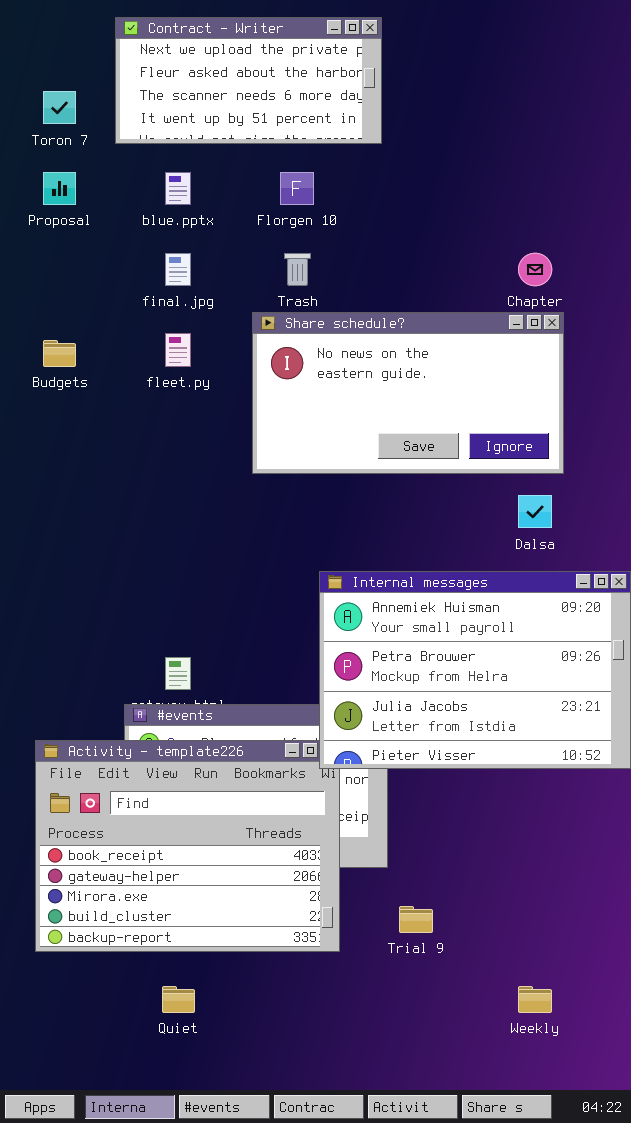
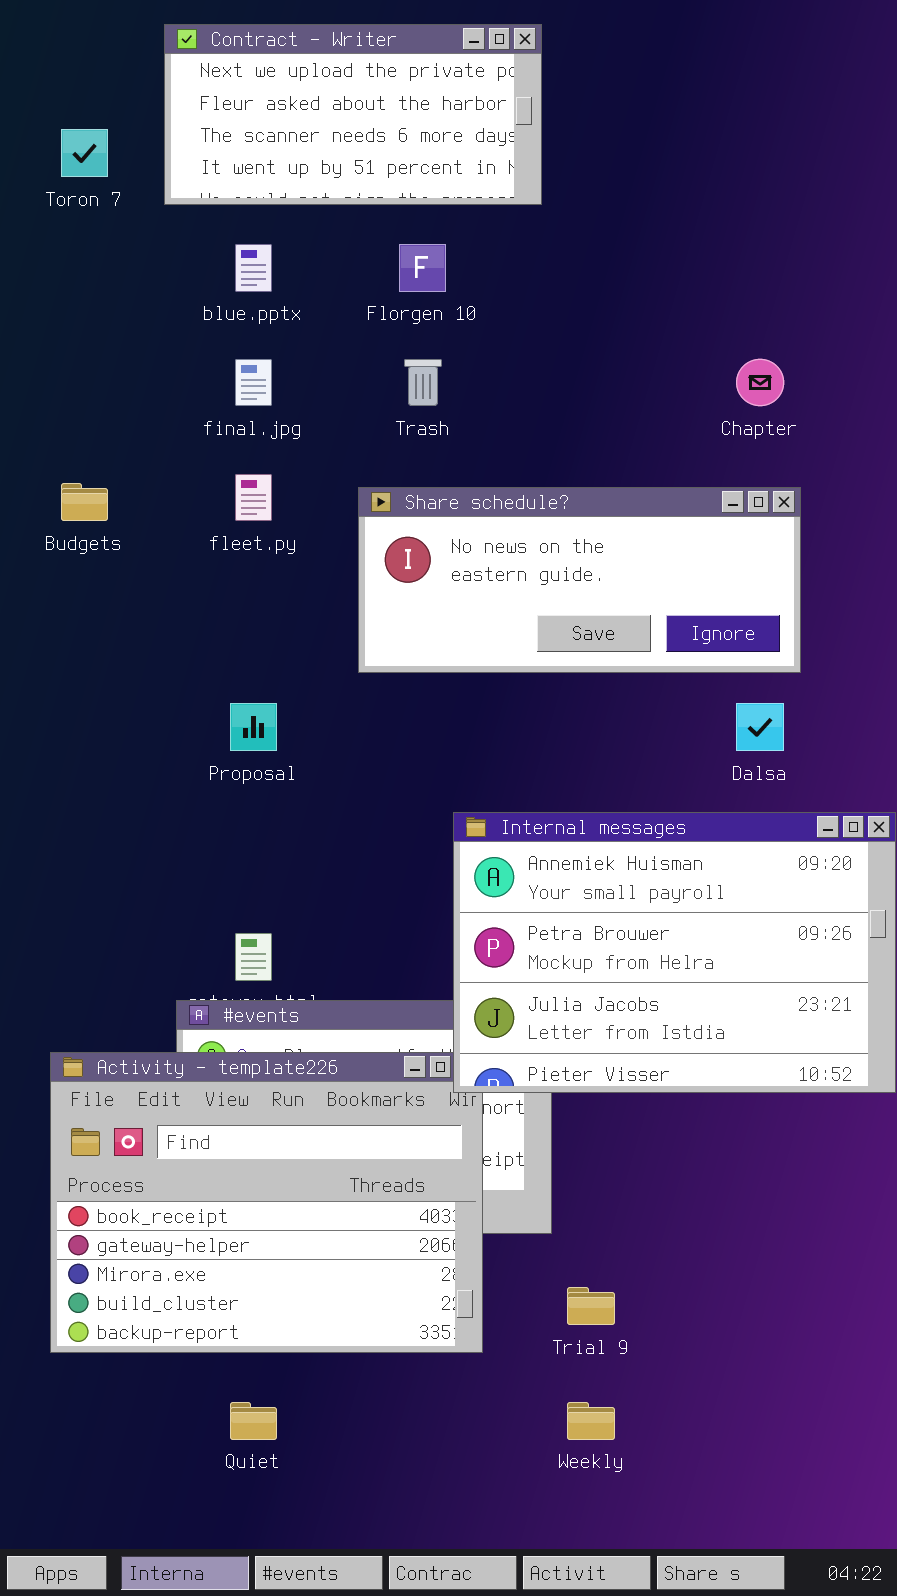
Proposal: [43,172,76,205] -> [230,703,277,751], moved
Share schedule?: [252,312,564,474] -> [358,487,801,673], resized
Weekly: [518,986,552,1013] -> [567,1402,615,1440], moved

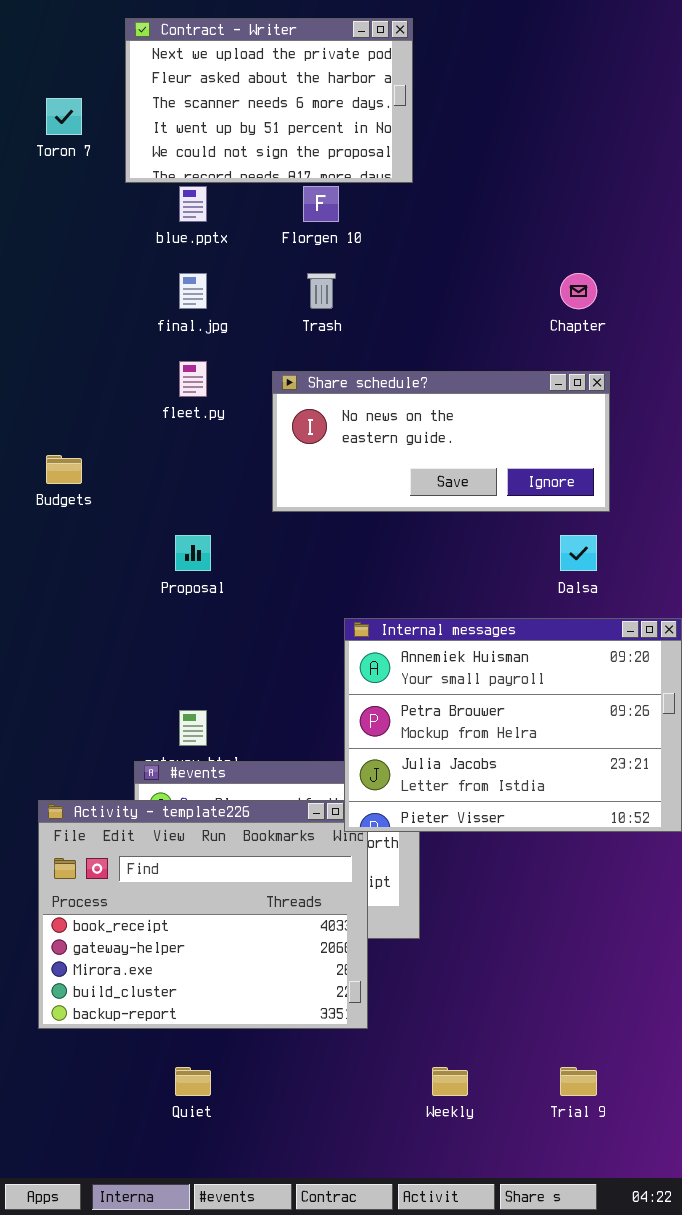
Contract - Writer: [164,24,542,205] -> [125,18,413,183], resized
Budgets: [61,483,108,521] -> [46,455,82,484], moved
Trial 9: [567,1287,615,1325] -> [560,1067,597,1096], moved

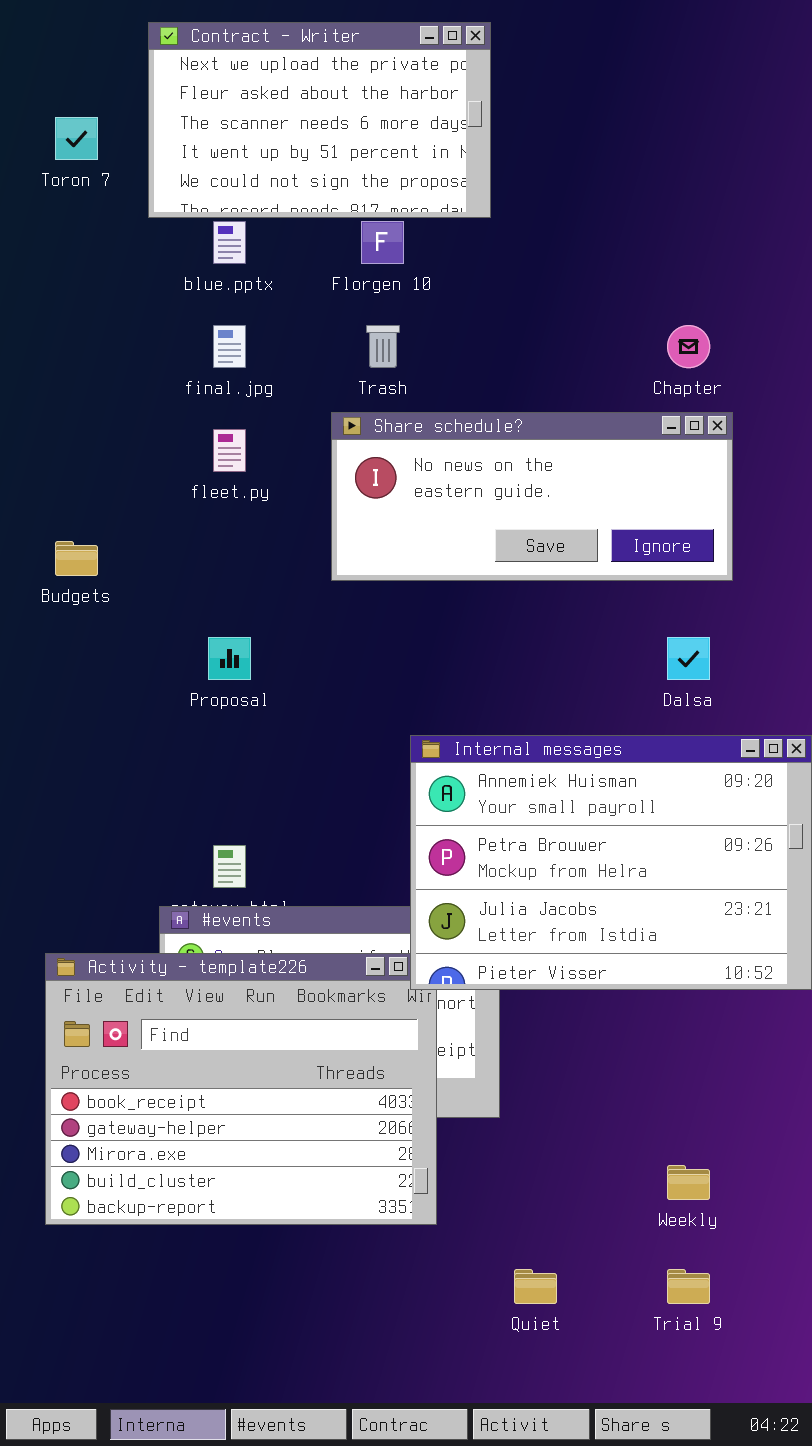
Share schedule?: [272,371,610,512] -> [331,412,733,581], moved
Quiet: [175,1067,211,1096] -> [514,1269,557,1304], moved
Weekly: [432,1067,468,1096] -> [667,1165,710,1200], moved

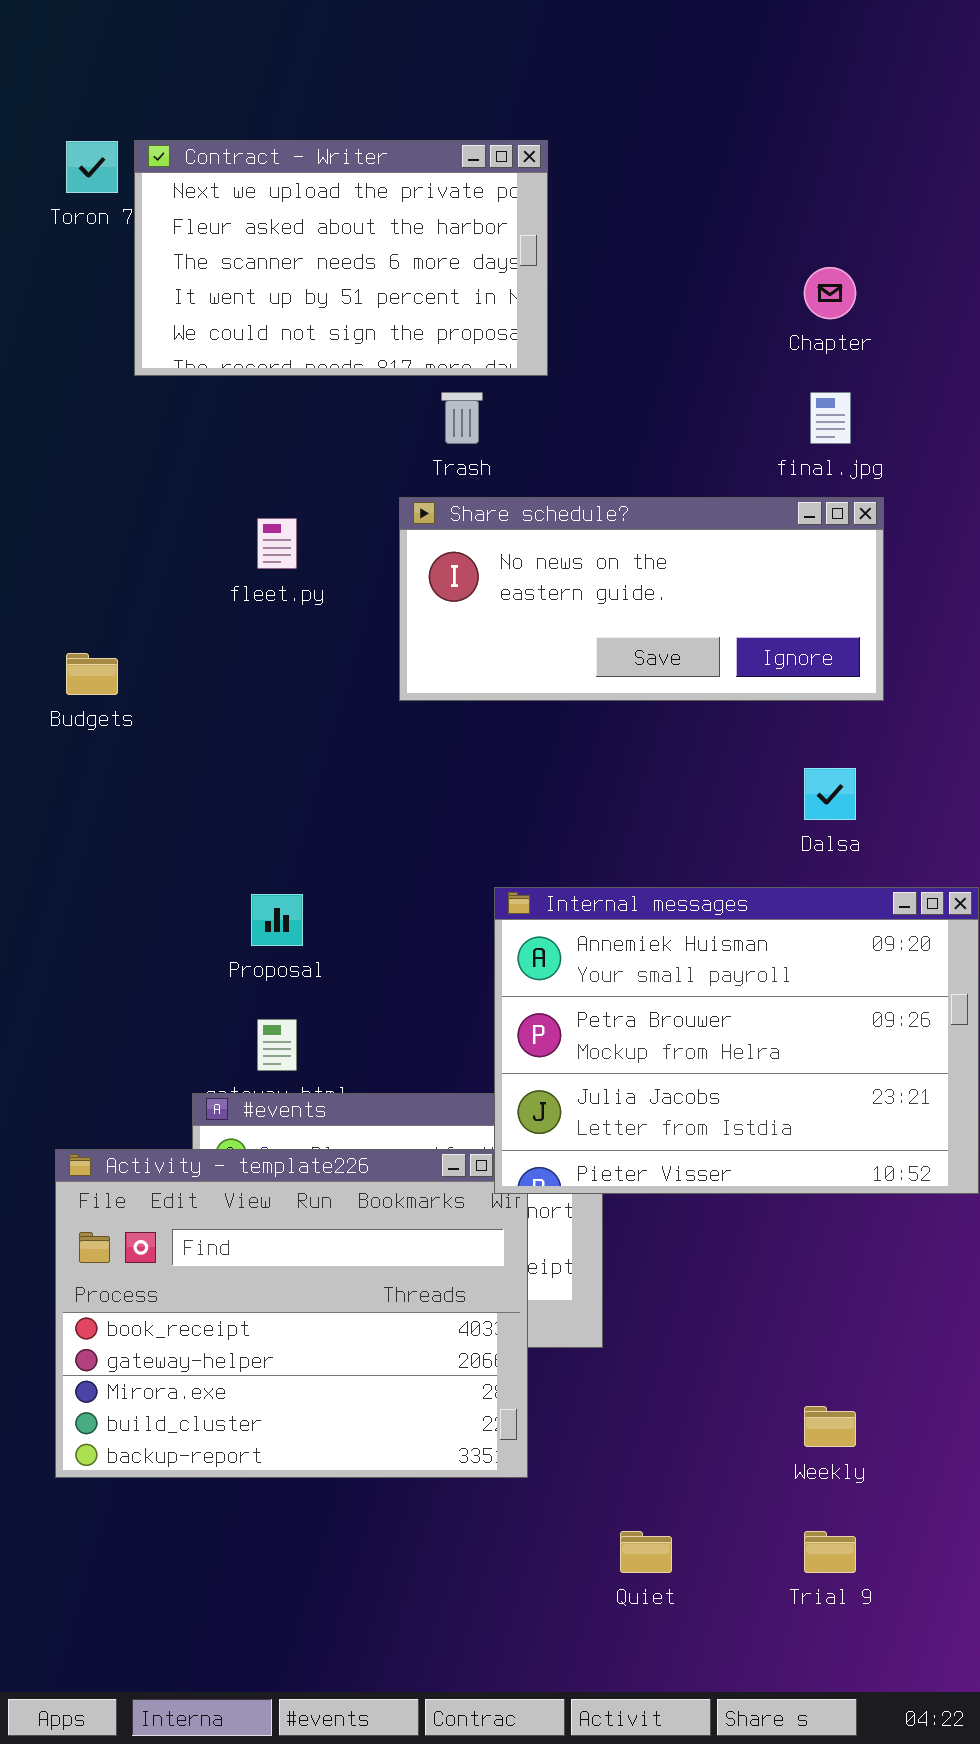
Contract - Writer: [148,22,491,218] -> [134,140,548,376], moved
final.jpg: [213,325,246,368] -> [810,392,851,444], moved
Chapter: [667,325,710,368] -> [804,267,856,319], moved
Proposal: [208,637,251,680] -> [251,894,303,946], moved

